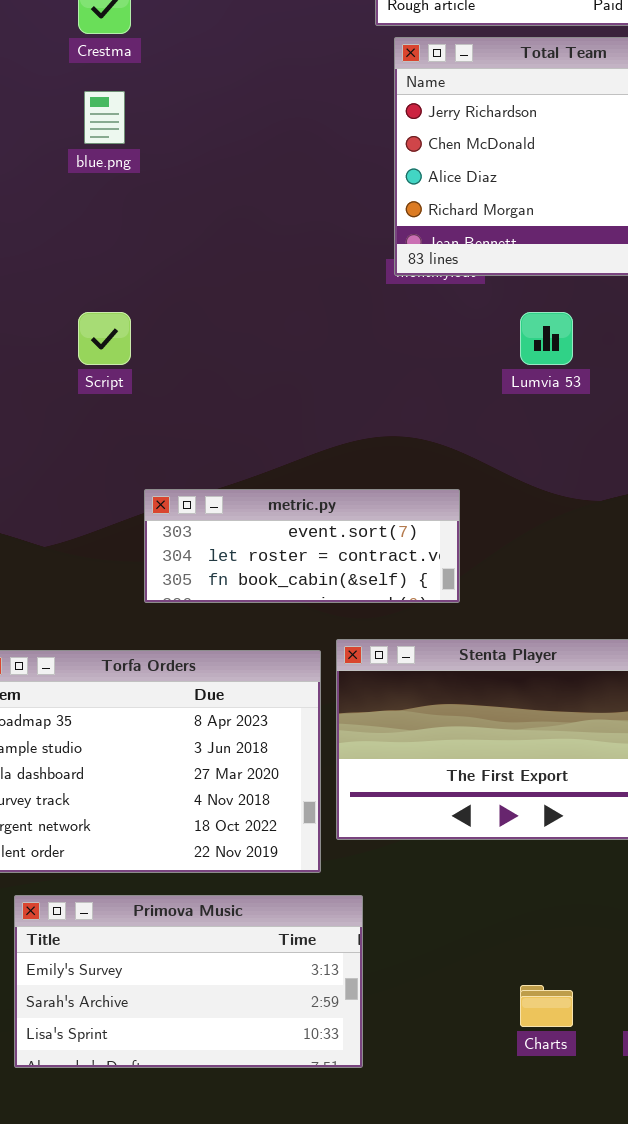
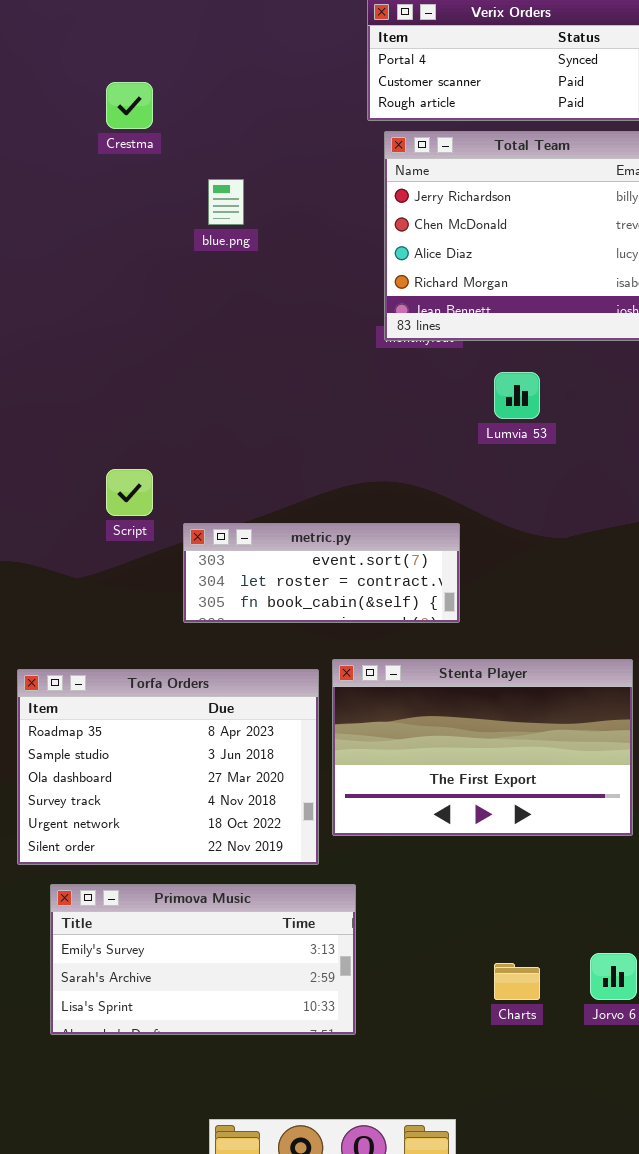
blue.png: [84,91,125,144] -> [208,179,244,225], moved
Script: [78,312,131,365] -> [106,469,153,516], moved
metric.py: [144,489,460,603] -> [183,523,460,623], moved

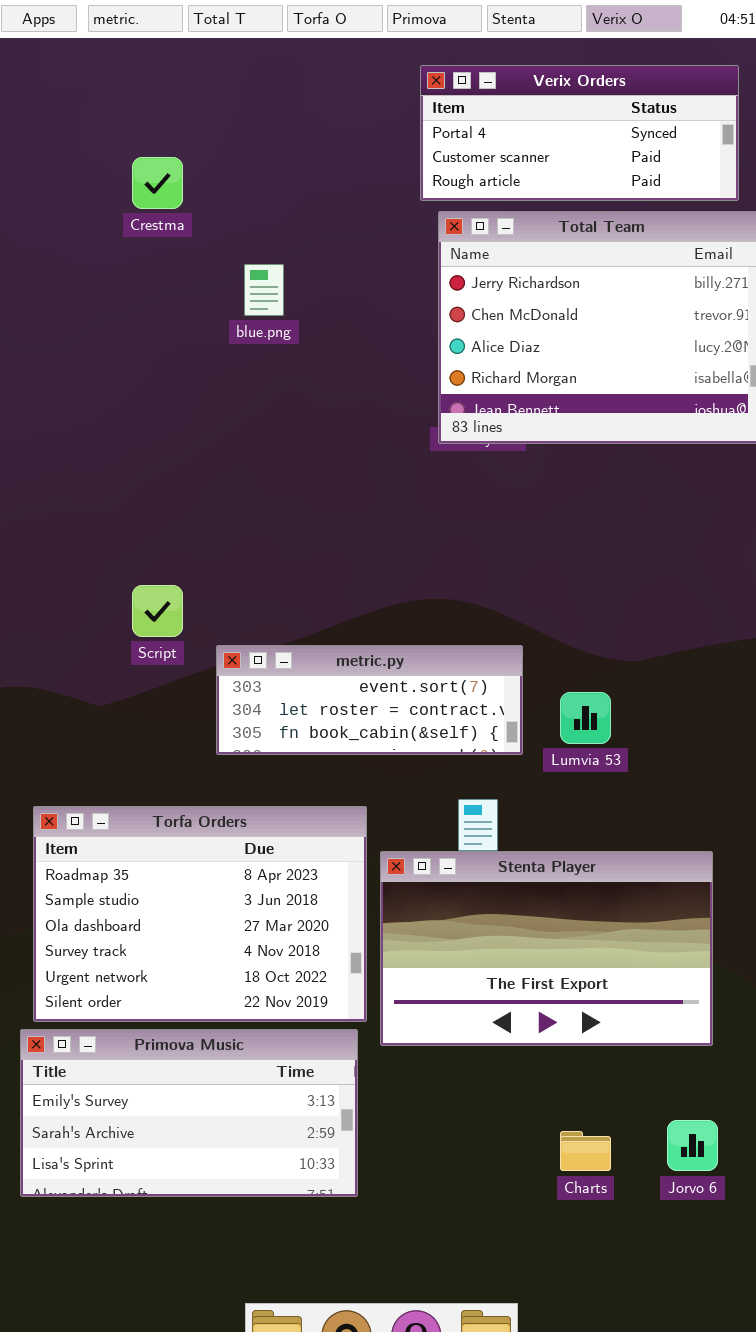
Lumvia 53: [494,372,540,419] -> [560,692,611,744], moved
Stenta Player: [332,659,633,836] -> [380,851,713,1046], moved
Primova Music: [50,884,356,1035] -> [20,1029,358,1197], moved

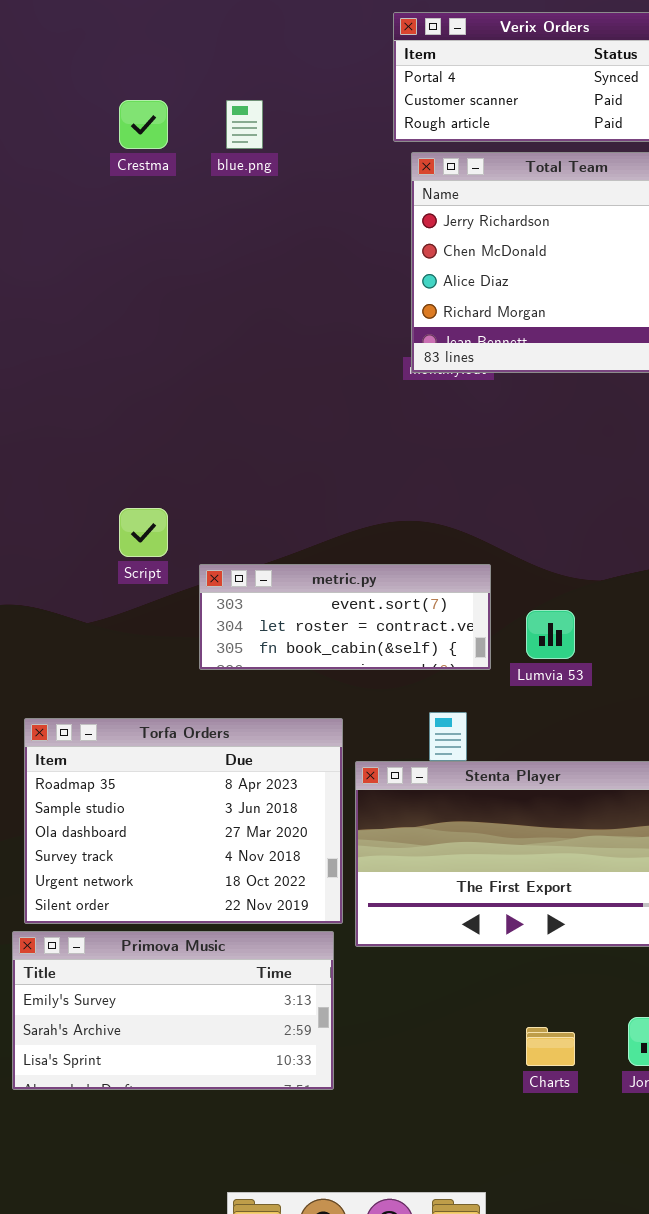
blue.png: [244,264,284,316] -> [226,100,263,149], moved

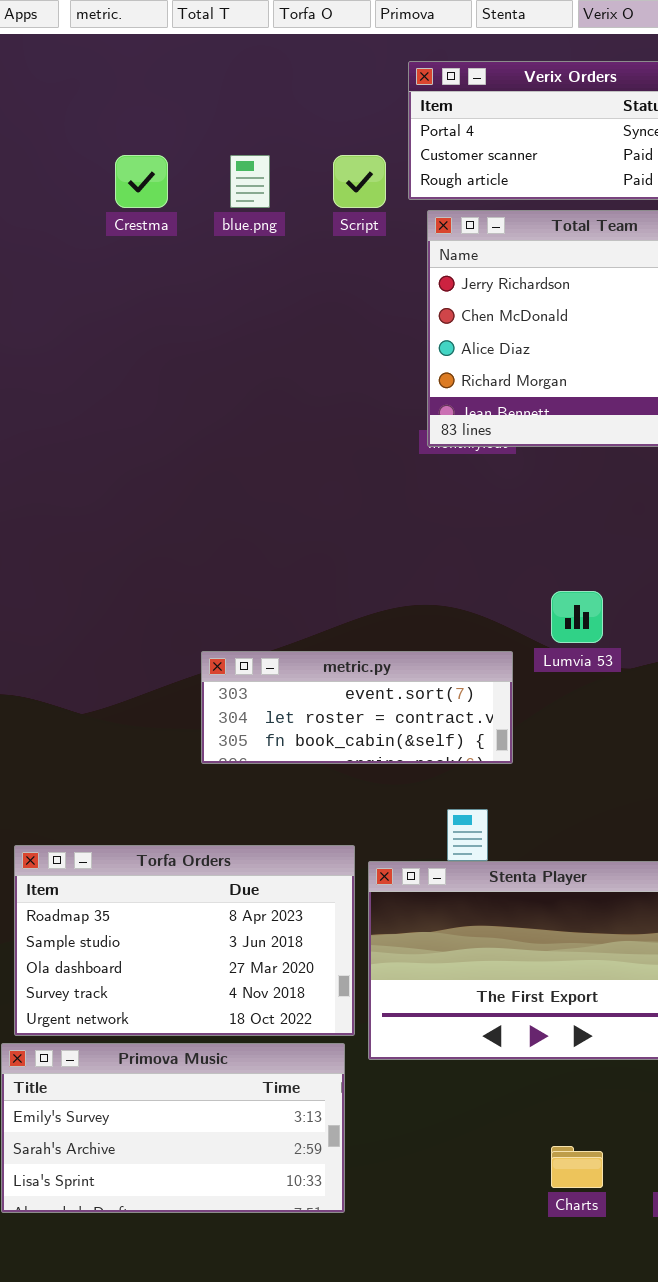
Script: [119,508,168,557] -> [333,155,386,208], moved
Lumvia 53: [526,610,575,659] -> [551,591,603,643], moved
Torfa Orders: [24,718,343,924] -> [14,845,355,1036], resized

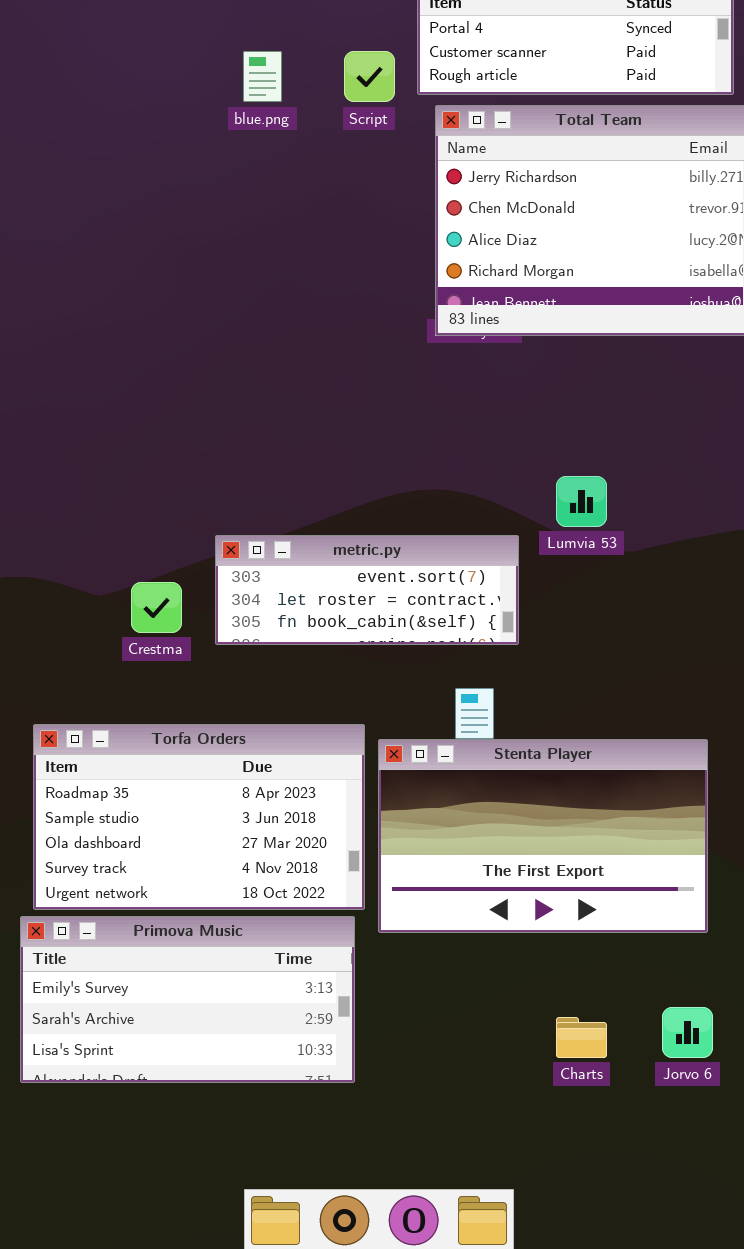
Crestma: [115,155,168,208] -> [131,582,182,633], moved

